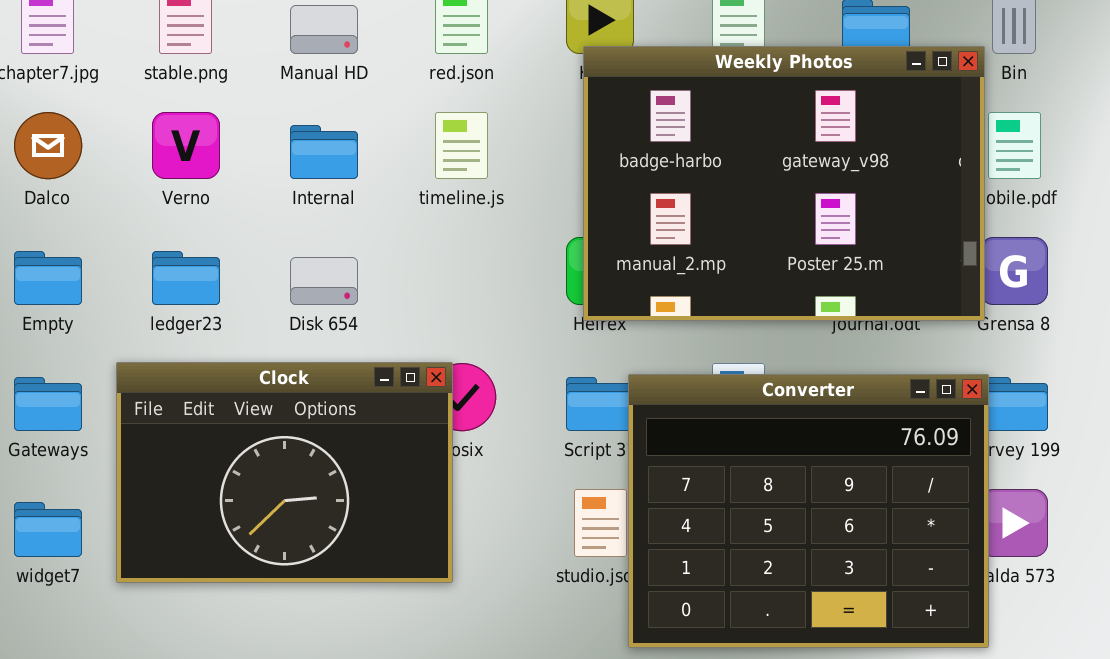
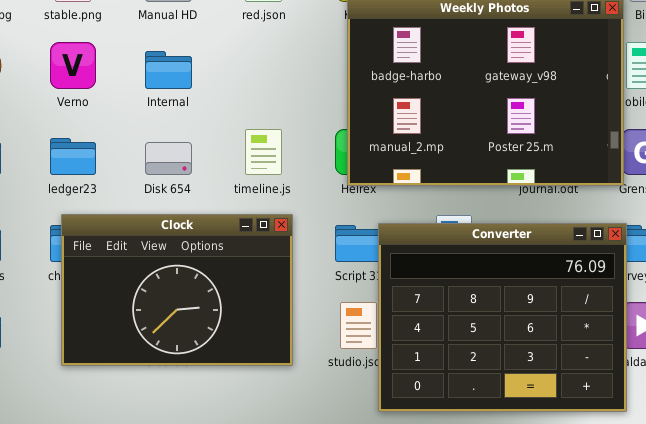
timeline.js: [435,112,488,179] -> [245,129,282,175], moved
Clock: [116,362,453,583] -> [61,214,293,366], moved

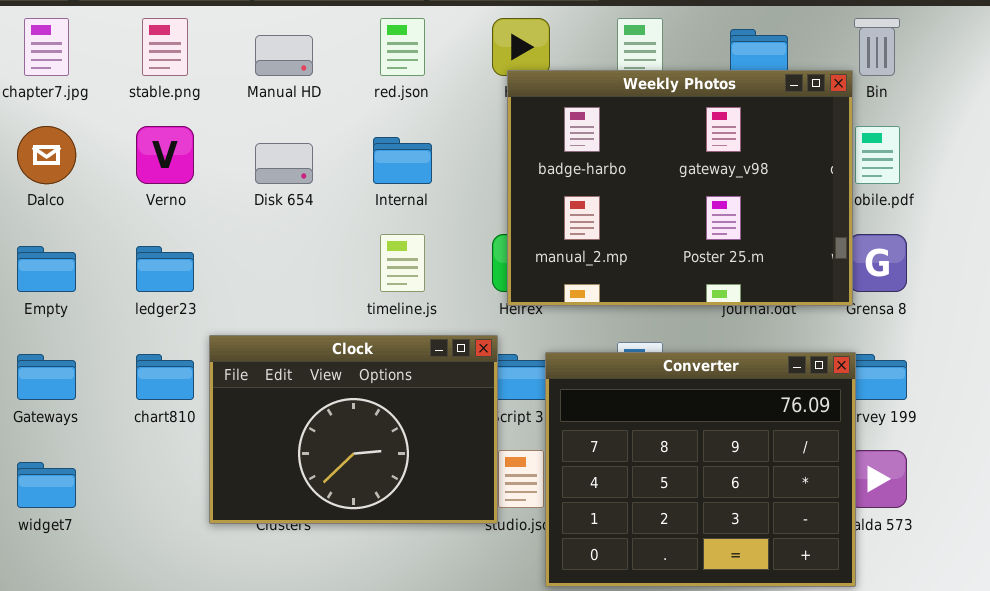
Internal: [145,51,192,89] -> [373,137,432,184], moved
Disk 654: [145,142,192,175] -> [255,143,313,184], moved
Clock: [61,214,293,366] -> [209,335,498,524], moved

